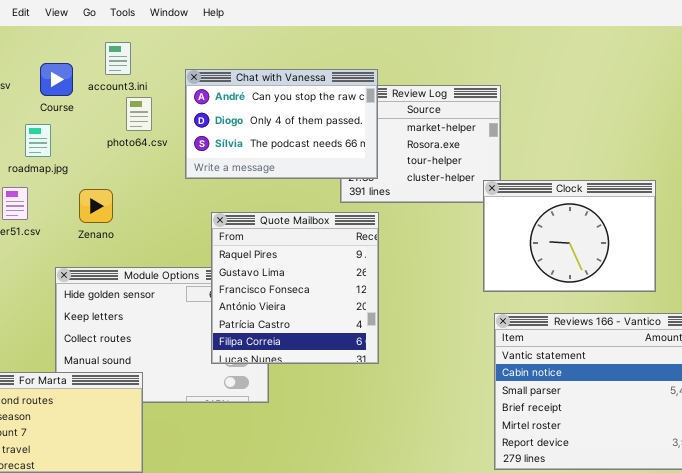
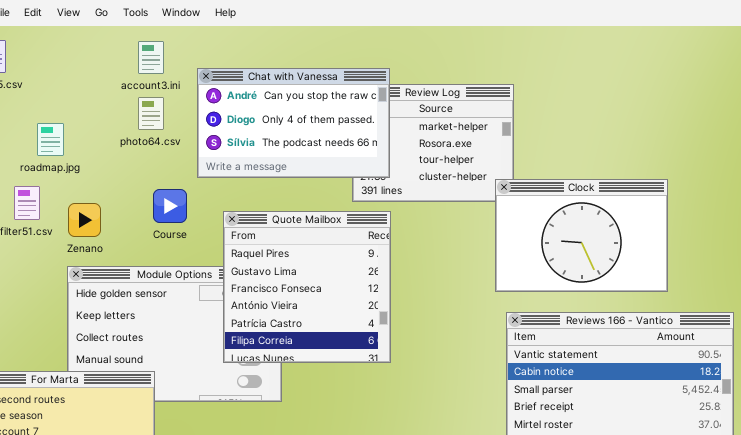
account3.ini: [105,42,131,75] -> [138,41,164,74], moved
Course: [40,63,73,96] -> [153,189,187,223], moved
Zenano: [79,189,113,223] -> [68,203,101,237], moved

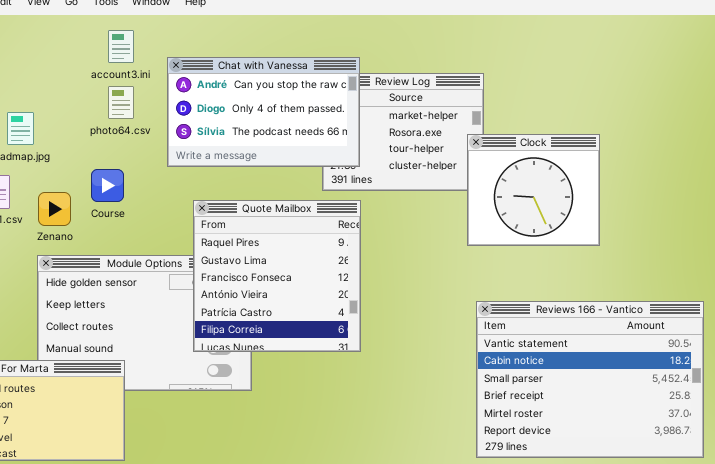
Clock: [495,179,668,292] -> [467,134,600,246], moved, resized
Course: [153,189,187,223] -> [91,169,124,202], moved

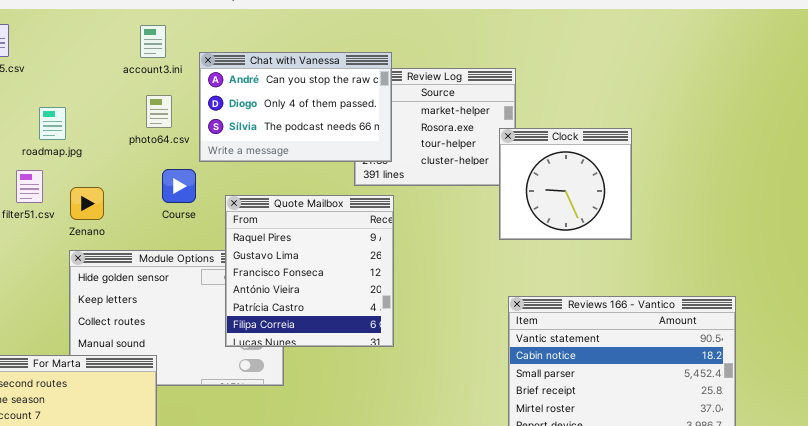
photo64.csv: [108,86,134,119] -> [146,95,172,128], moved
Course: [91,169,124,202] -> [162,169,196,203], moved

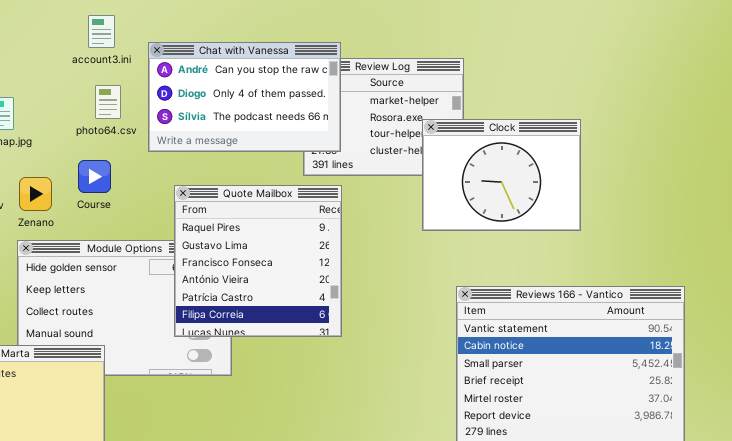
Clock: [499,128,632,240] -> [422,119,581,231], resized
Course: [162,169,196,203] -> [78,160,111,193], moved

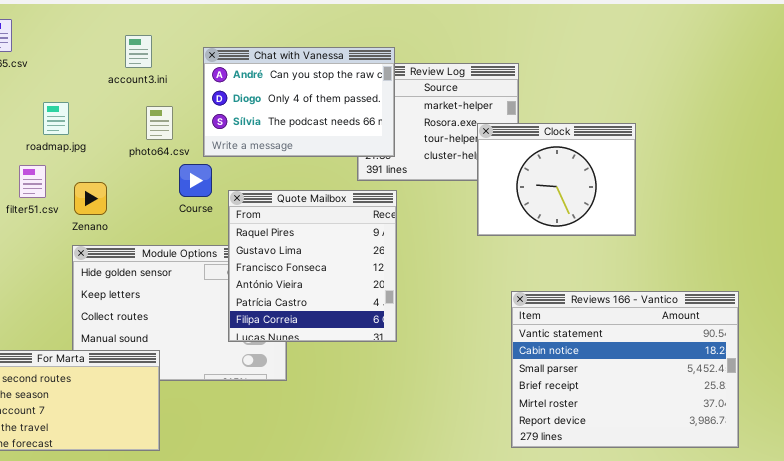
account3.ini: [88,15,115,48] -> [125,35,152,68], moved
photo64.csv: [95,85,121,119] -> [146,106,173,140], moved
Course: [78,160,111,193] -> [179,164,212,197], moved

